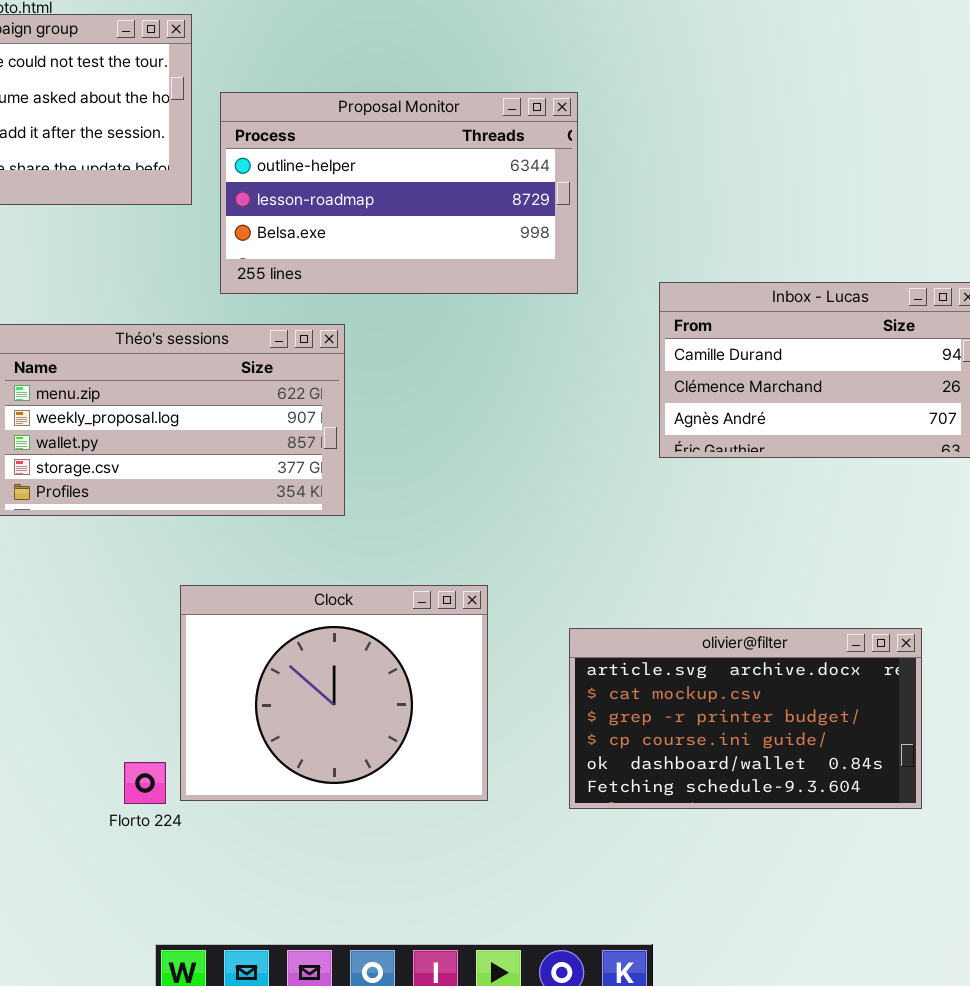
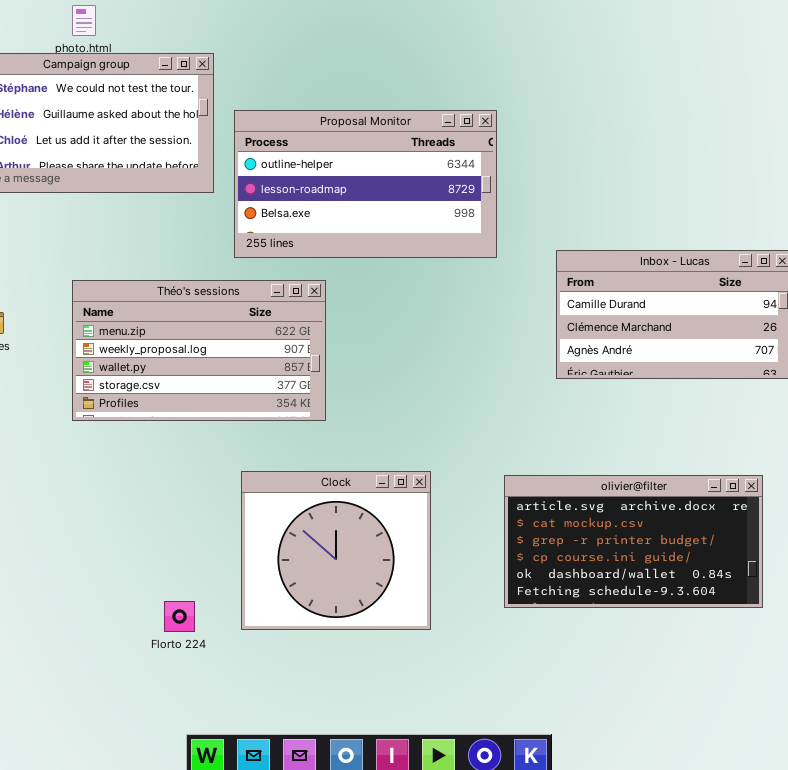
Clock: [180,585,488,801] -> [241,471,431,630], resized
olivier@filter: [569,628,922,809] -> [504,475,763,608], moved

